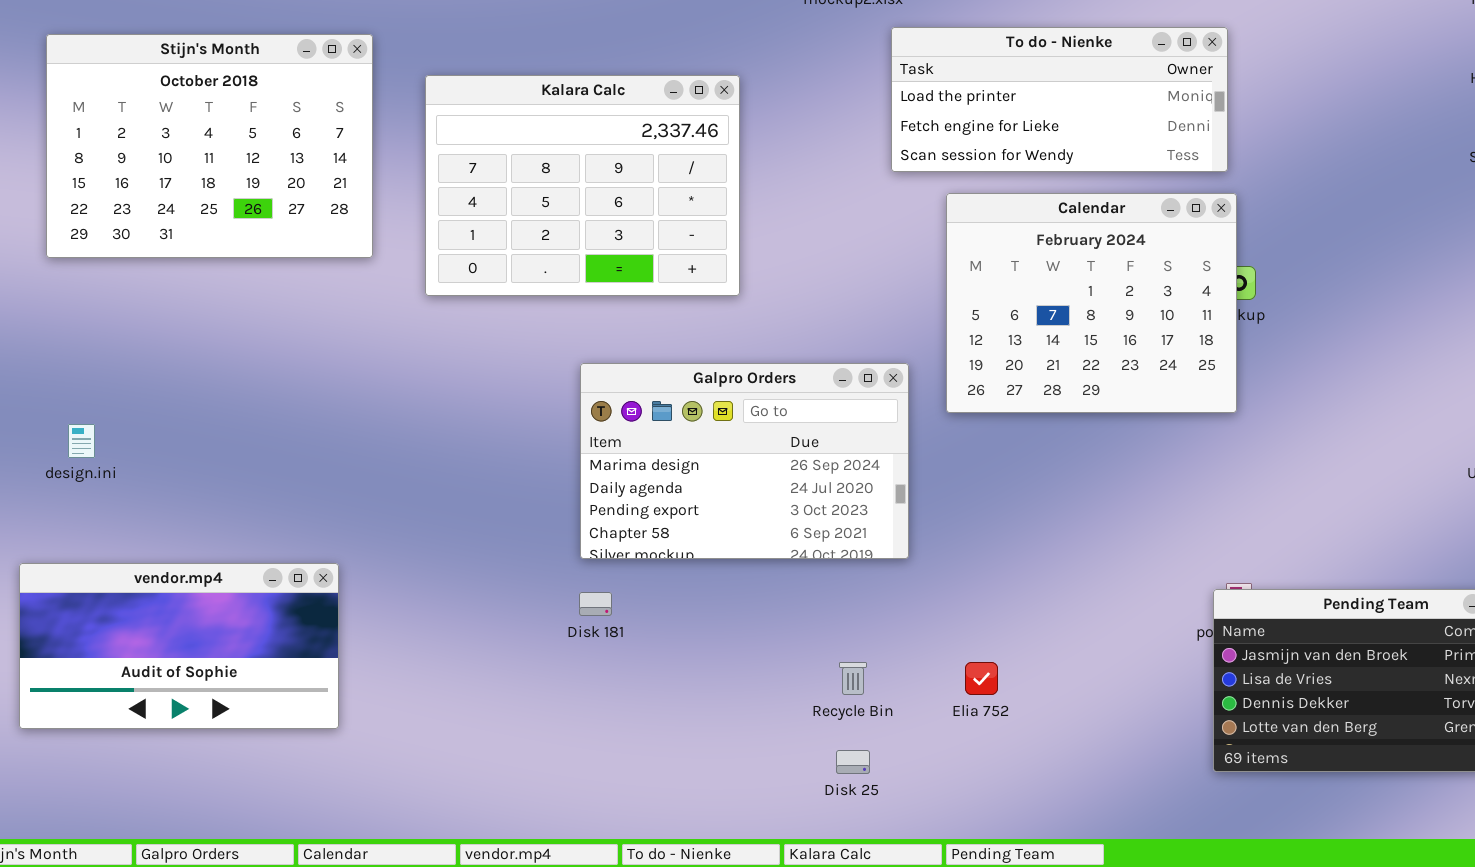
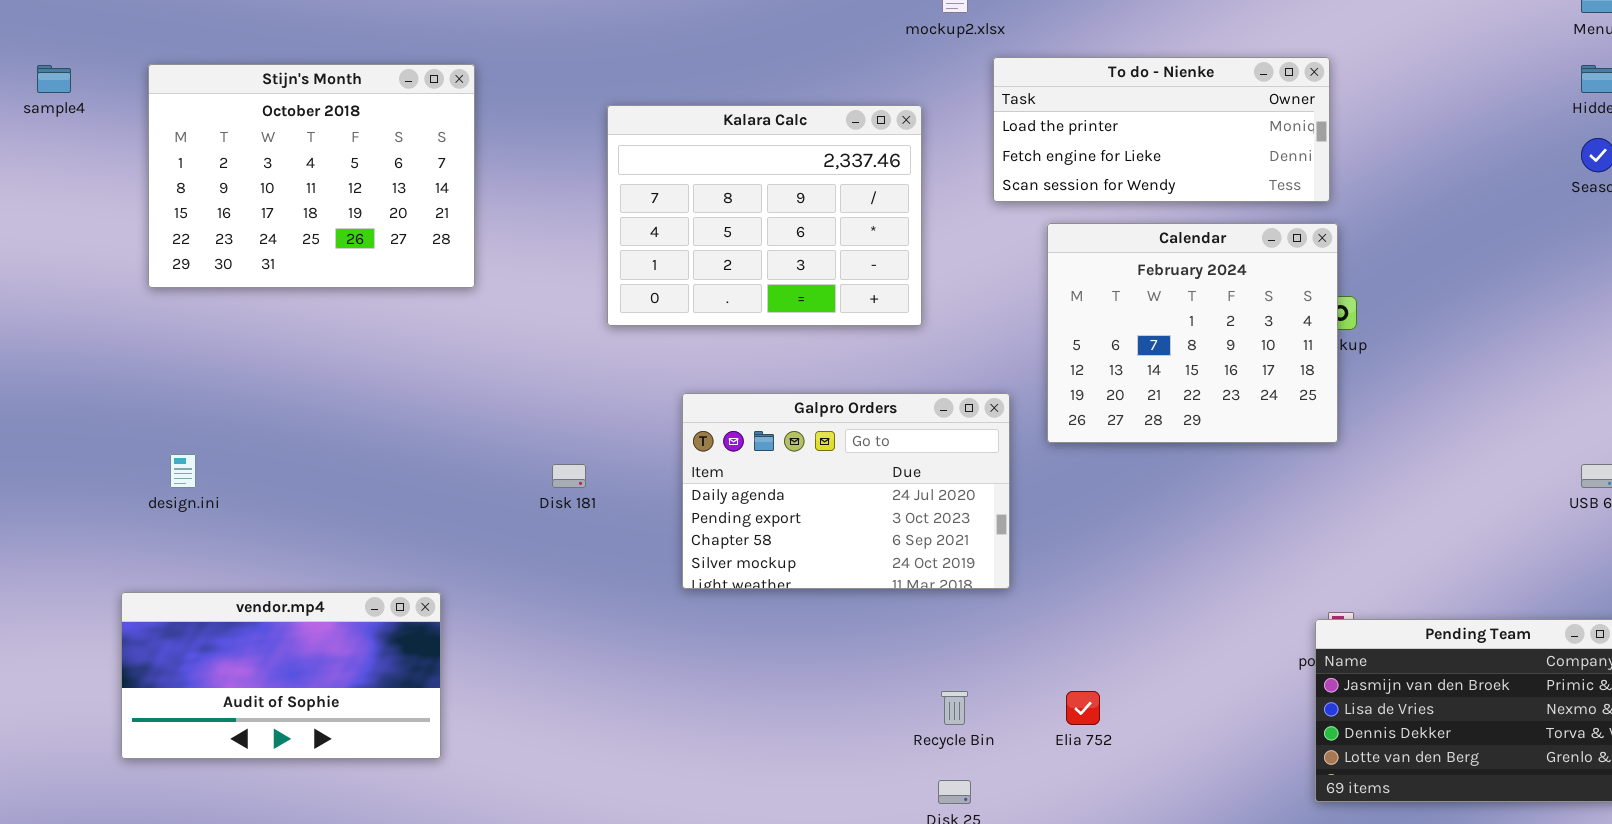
Kalara Calc: [425,75,740,296] -> [607,105,922,326], moved
Galpro Orders: [580,363,909,559] -> [682,393,1010,589], scrolled down 1 row
Disk 181: [579,592,612,616] -> [552,464,586,488], moved

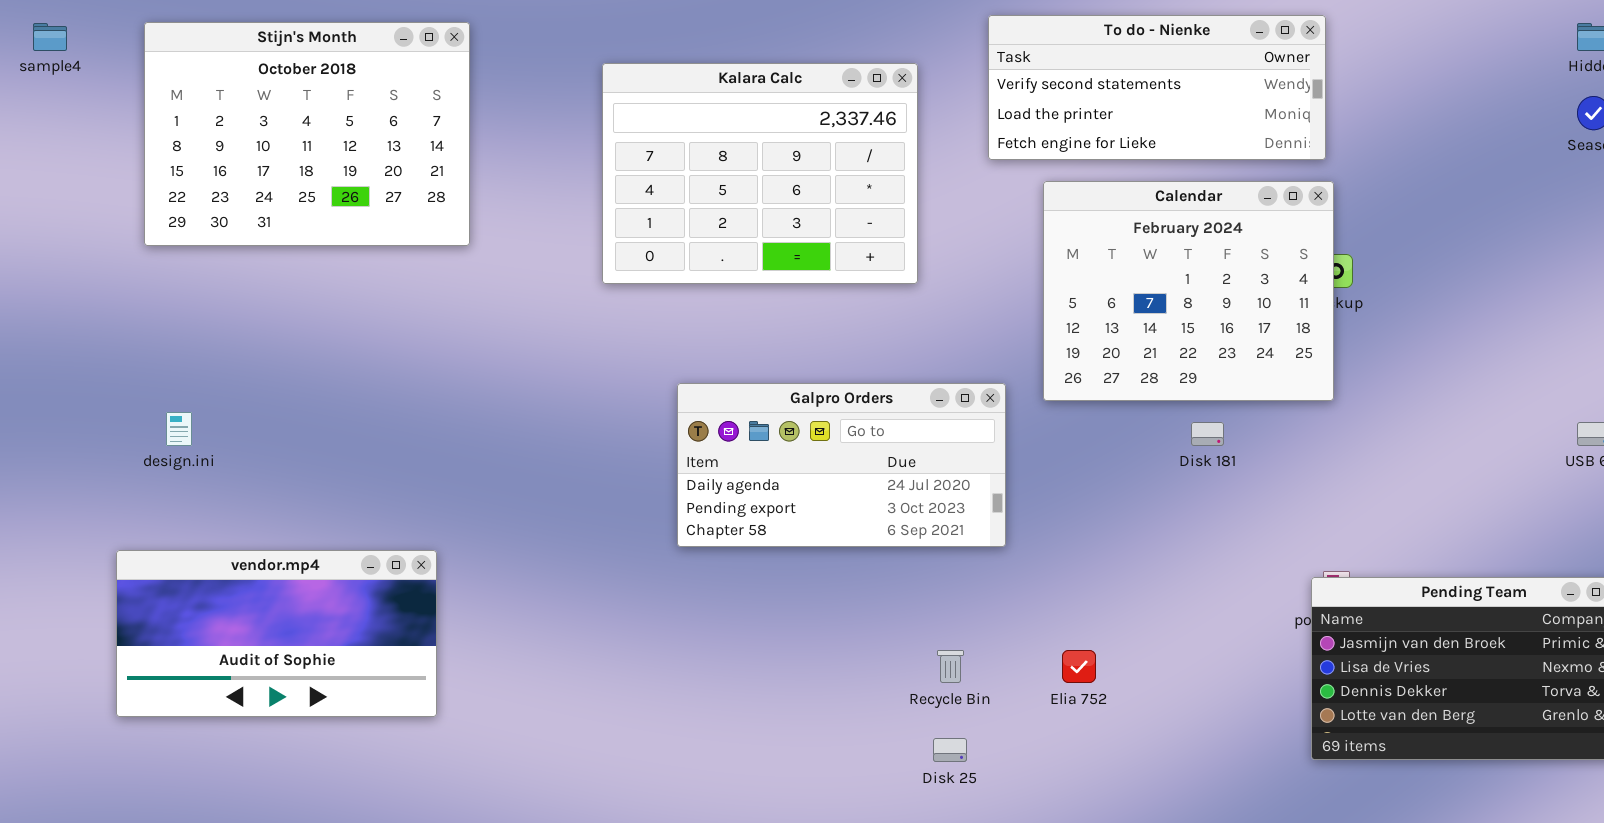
To do - Nienke: [993,57,1330,202] -> [988,15,1326,160], scrolled up 1 row
Galpro Orders: [682,393,1010,589] -> [677,383,1006,547], resized
Disk 181: [552,464,586,488] -> [1191,422,1224,446], moved

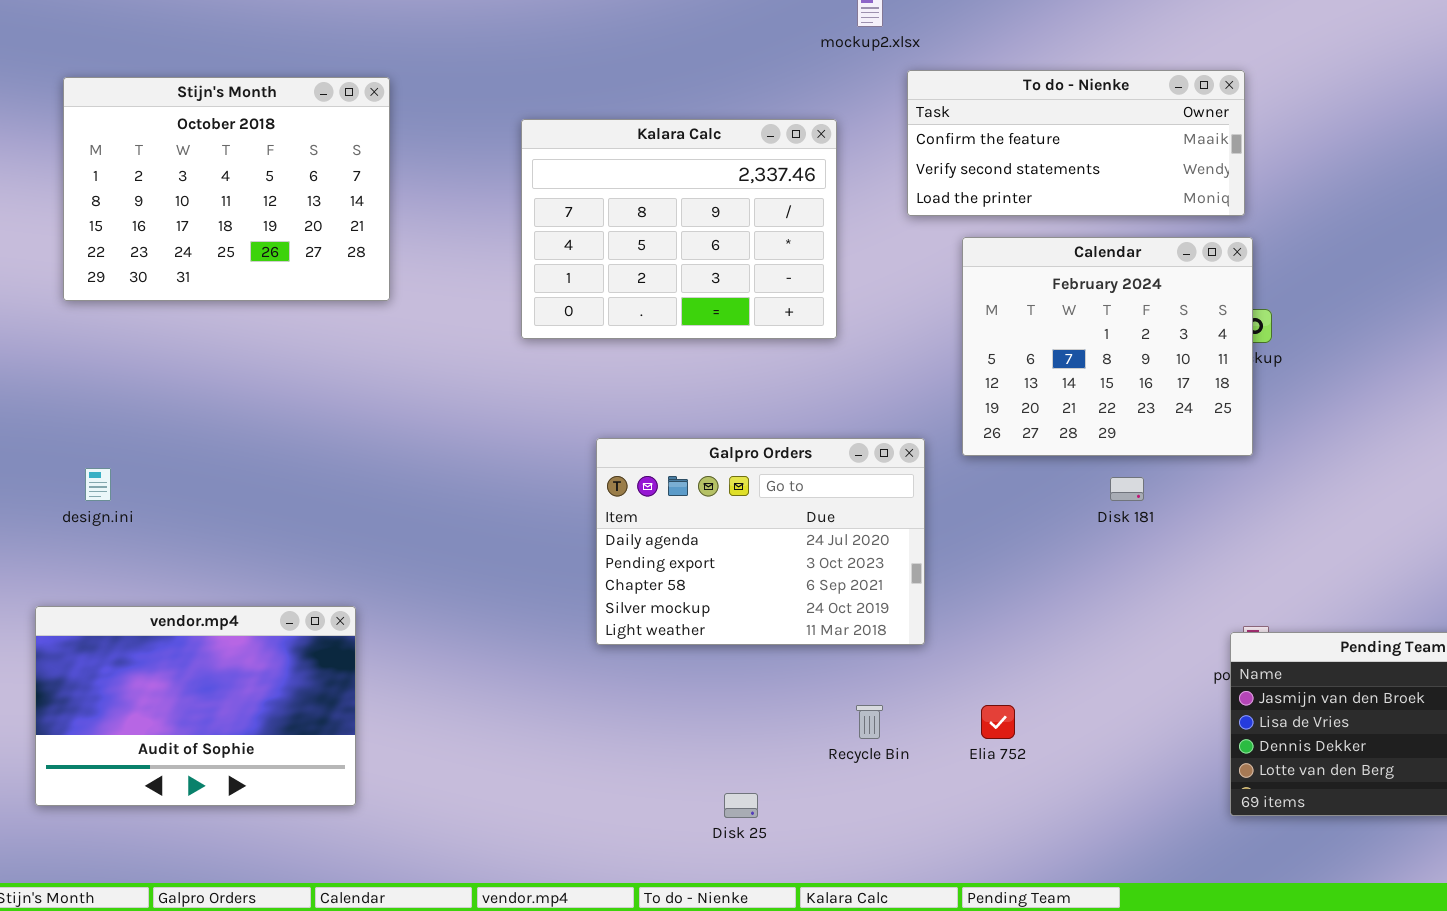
To do - Nienke: [988,15,1326,160] -> [907,70,1245,216], scrolled up 1 row
Galpro Orders: [677,383,1006,547] -> [596,438,925,645], resized
vendor.mp4: [116,550,437,717] -> [35,606,356,806], resized
Disk 25: [933,738,967,762] -> [724,793,758,818], moved

